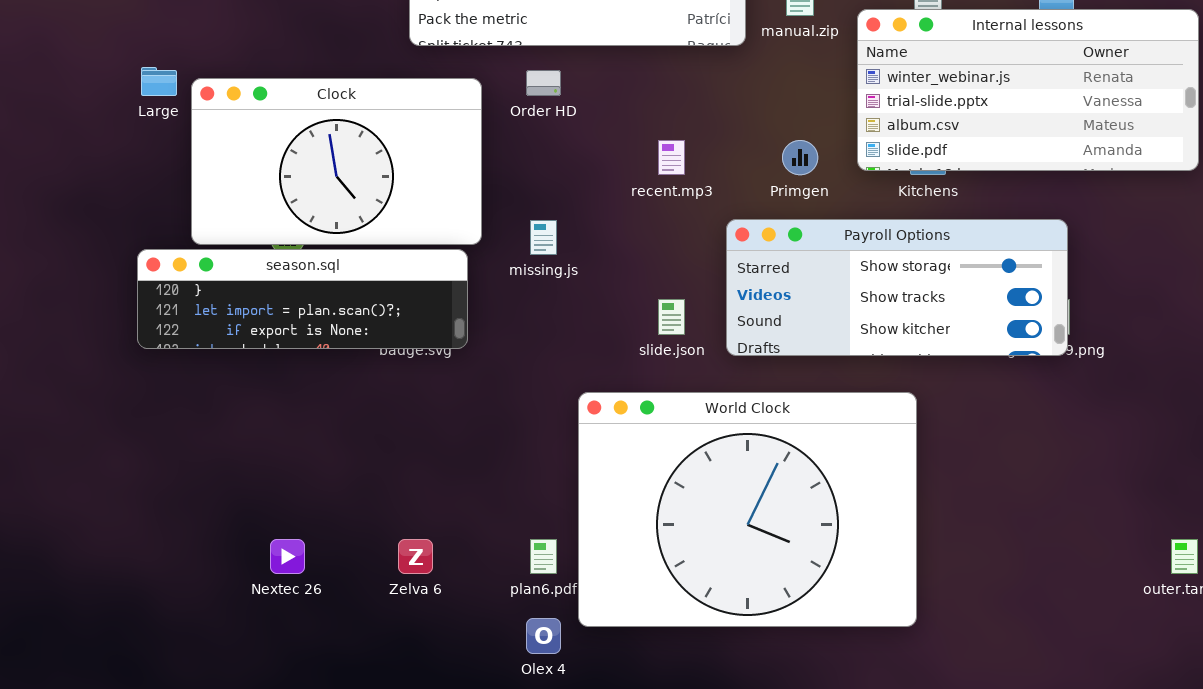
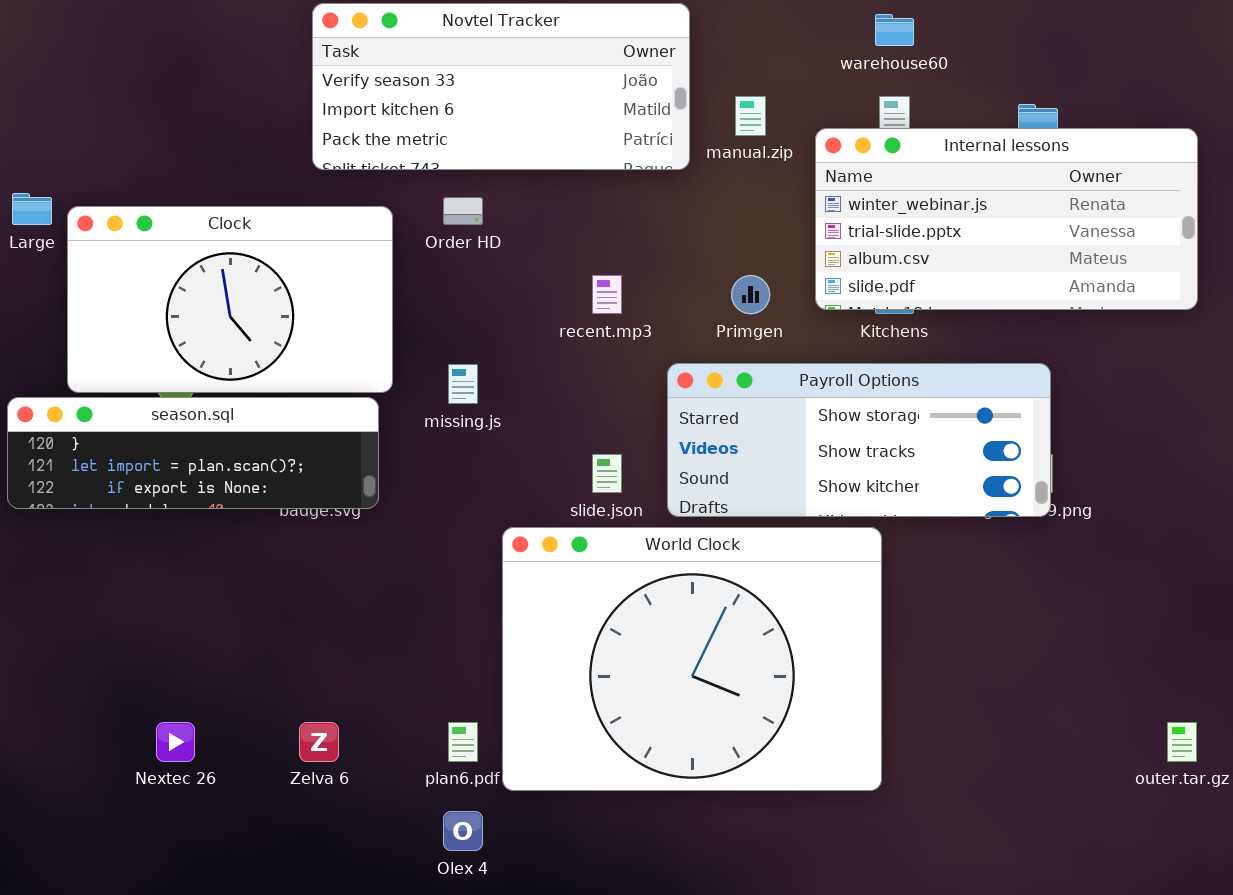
World Clock: [578,392,917,627] -> [502,527,882,791], moved

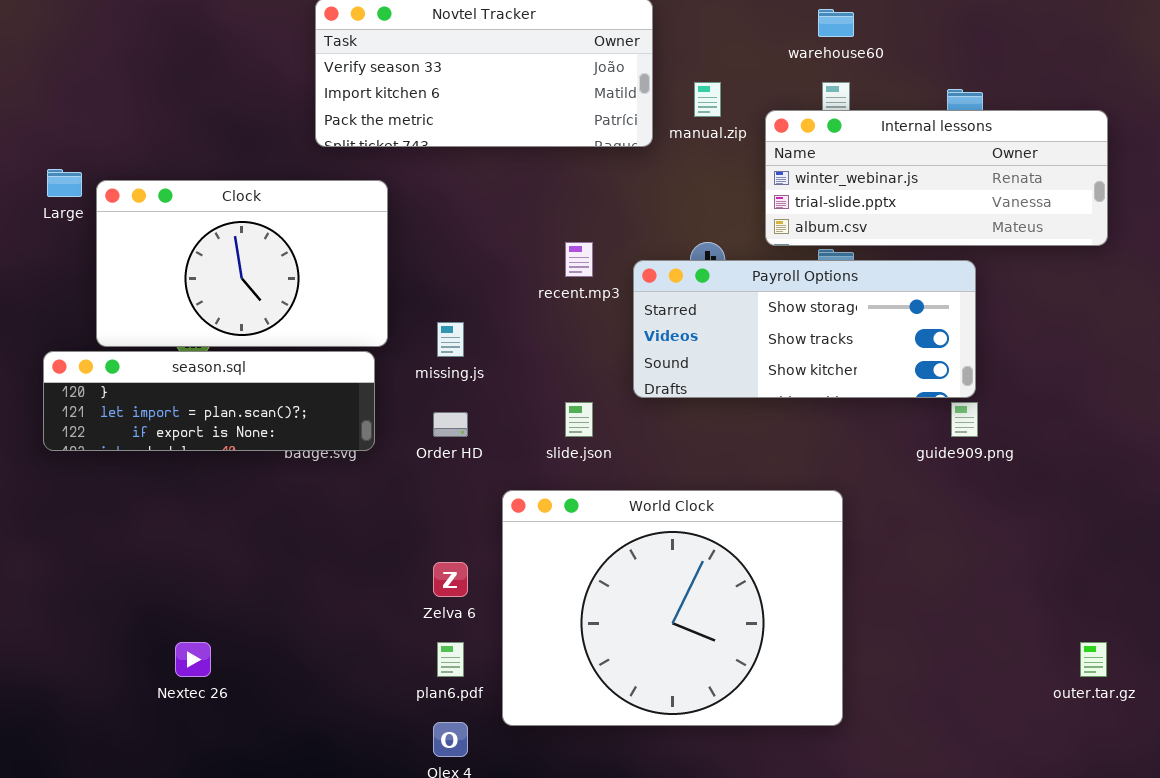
Internal lessons: [815,128,1198,310] -> [765,110,1108,246], resized
Order HD: [443,197,483,225] -> [433,412,468,437], moved
Payroll Options: [667,363,1051,517] -> [633,260,976,398], moved
World Clock: [502,527,882,791] -> [502,490,843,726], moved
Zelva 6: [299,722,339,762] -> [433,562,468,597], moved

